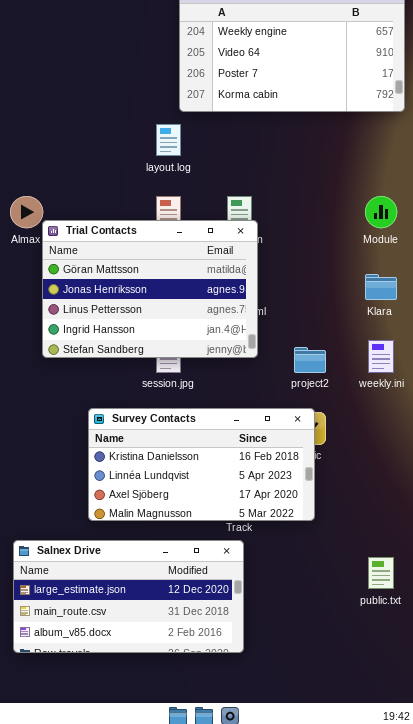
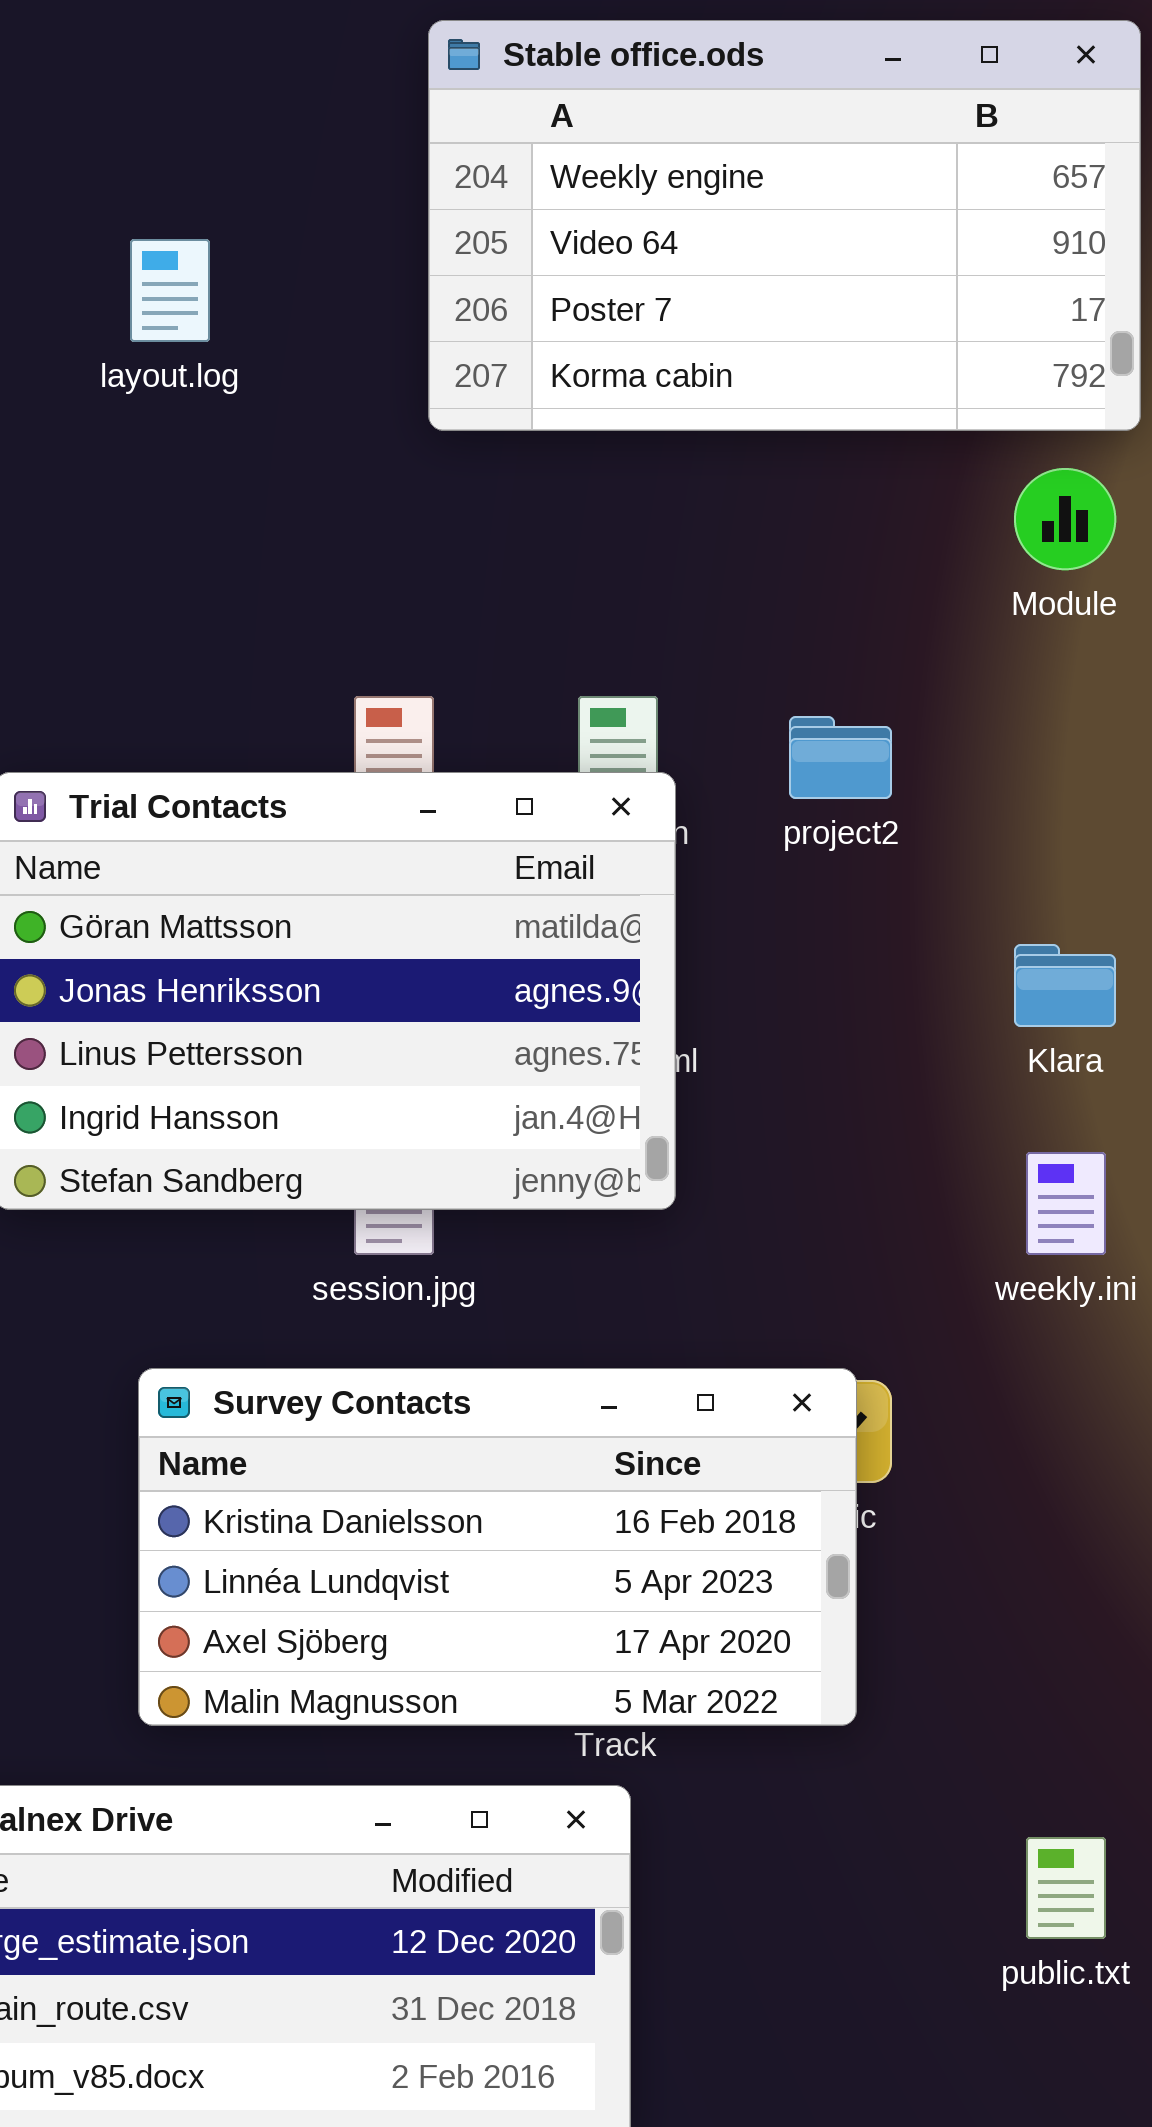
layout.log: [156,124,181,156] -> [130,239,210,342], moved
Module: [365,196,397,228] -> [1014,468,1116,570], moved
project2: [294,347,326,373] -> [789,716,892,799], moved

